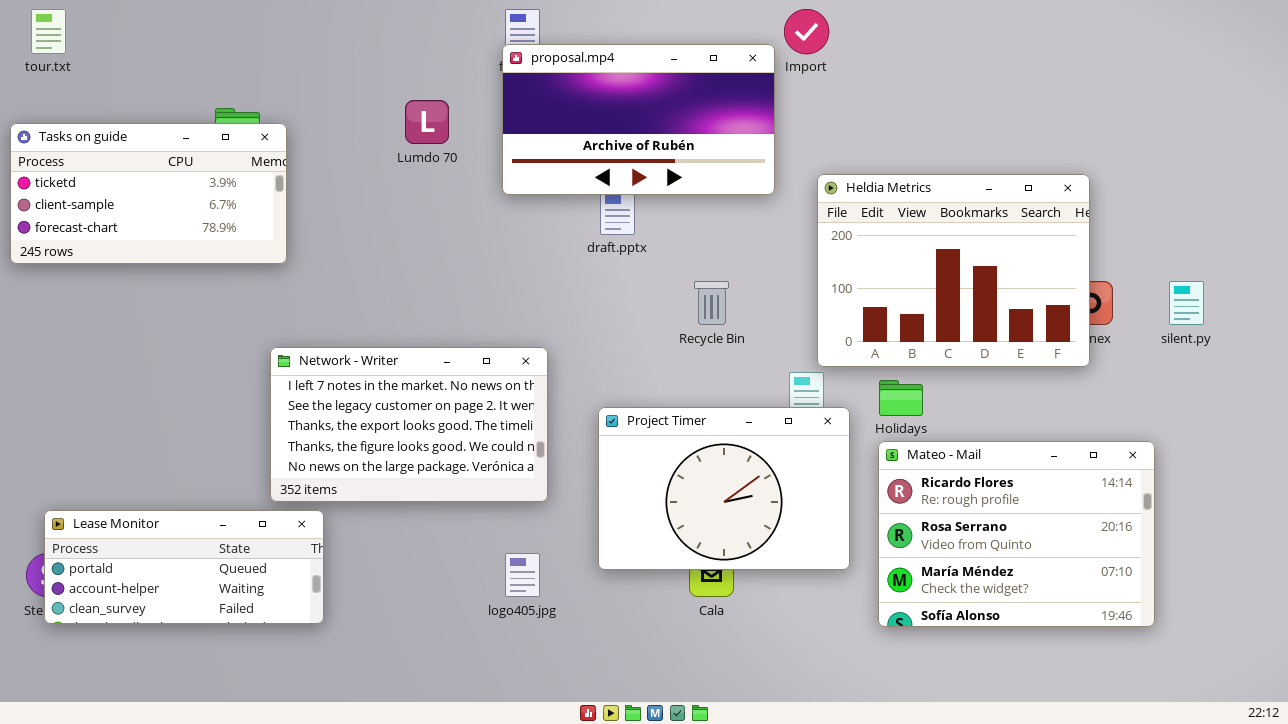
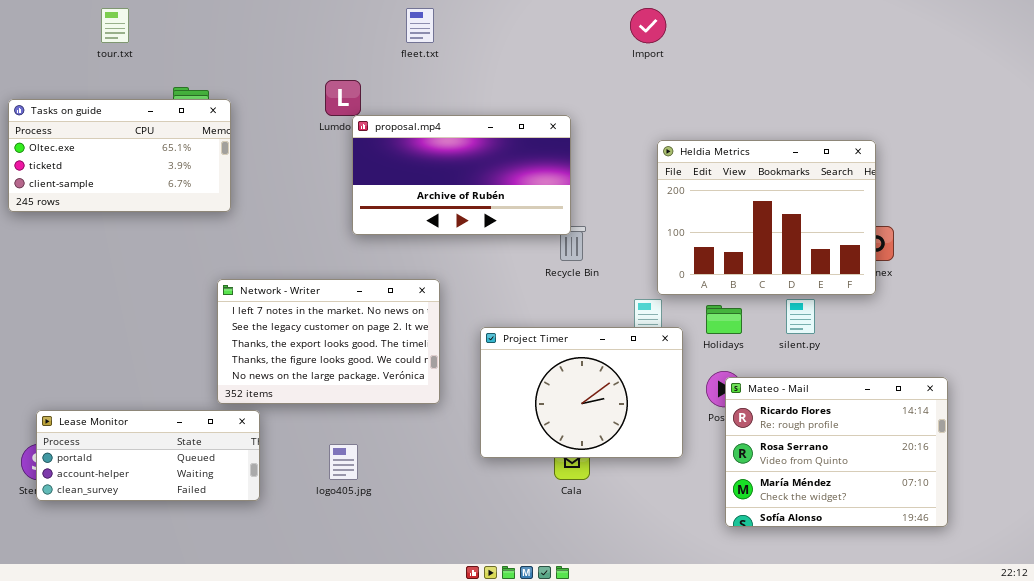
tour.txt: [31,9,66,54] -> [101,8,129,43], moved
proposal.mp4: [502,44,775,195] -> [352,115,571,235], moved
Tasks on guide: [10,123,287,264] -> [8,99,231,212], scrolled up 1 row
silent.py: [1169,281,1204,325] -> [786,299,815,334], moved
Mateo - Mail: [878,441,1155,627] -> [725,377,948,527], moved
logo405.jpg: [505,553,540,597] -> [329,444,358,480], moved

